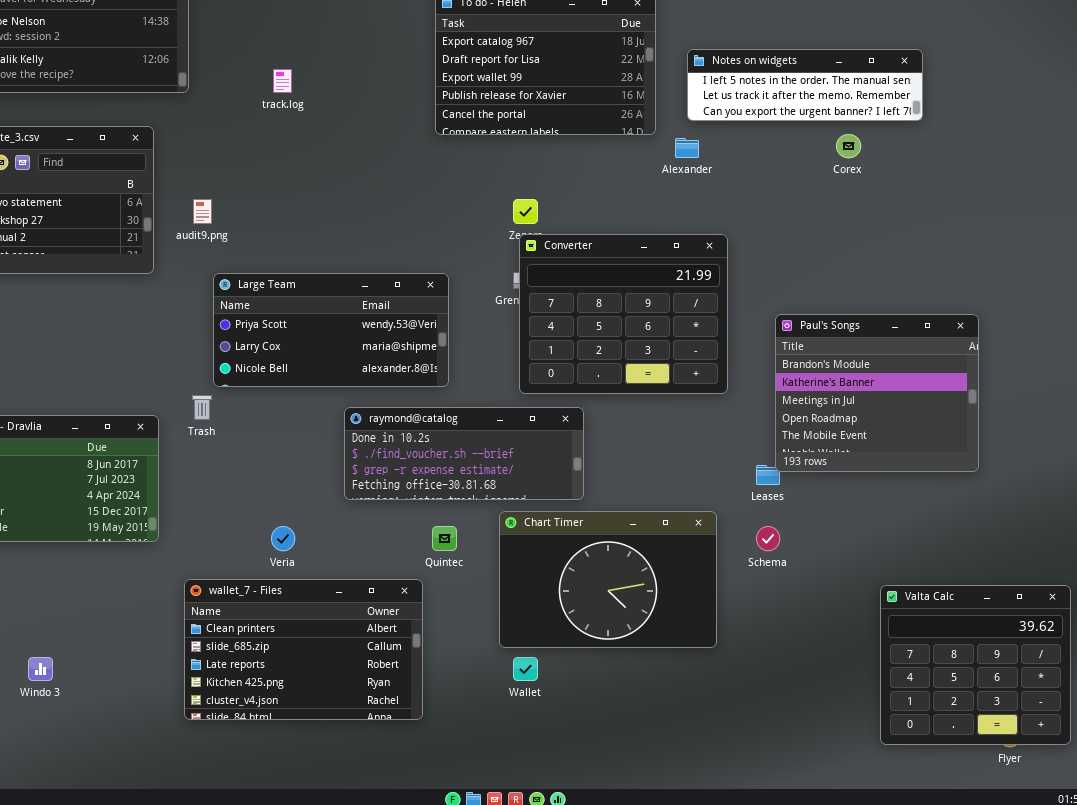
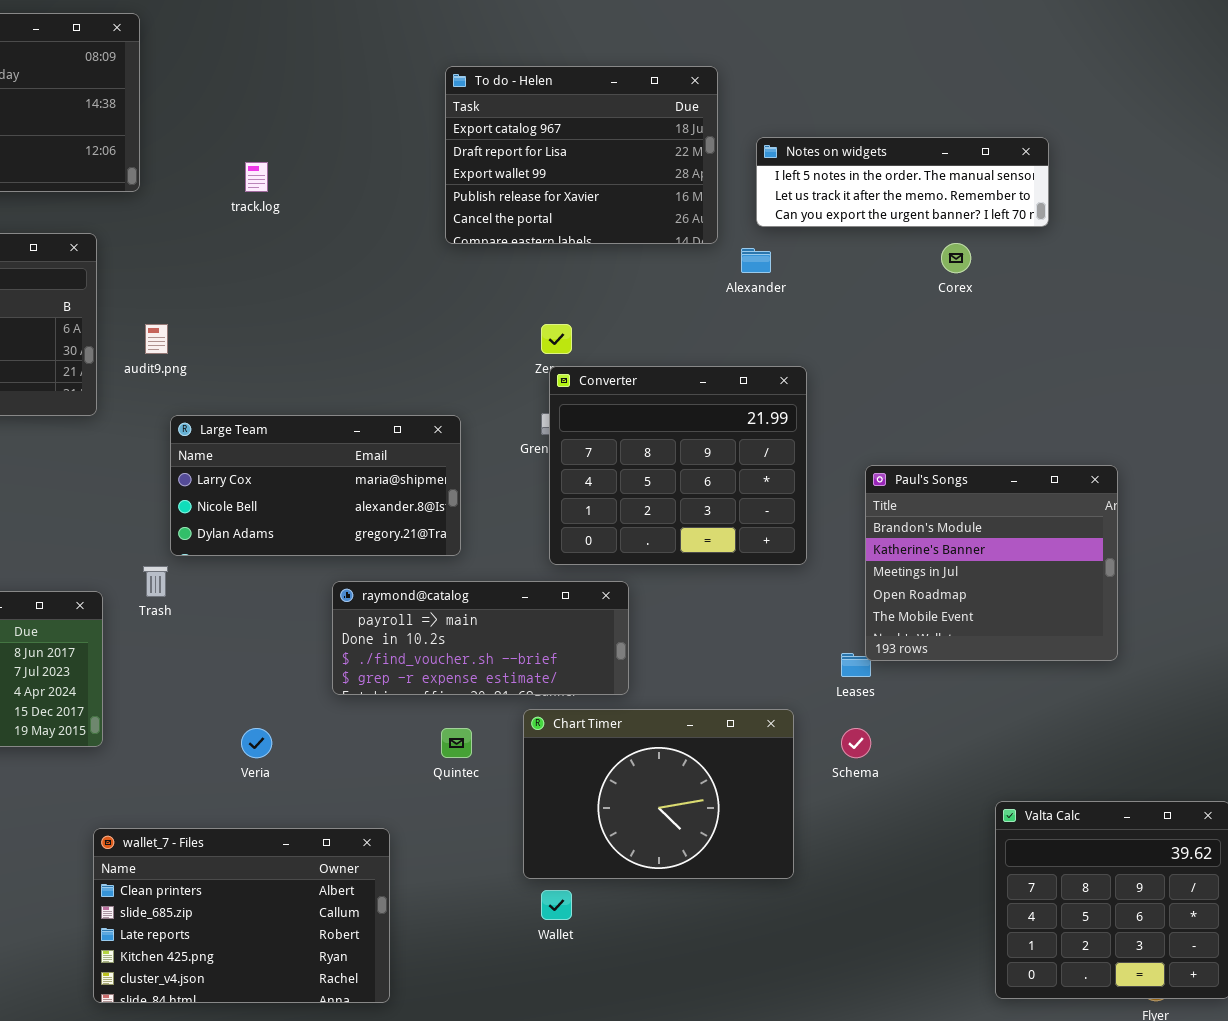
Large Team: [213,273,449,387] -> [170,415,461,556], scrolled down 1 row
raymond@catalog: [344,407,584,500] -> [332,581,629,695], scrolled up 1 row
wallet_7 - Files: [184,579,423,720] -> [93,828,390,1003], moved

